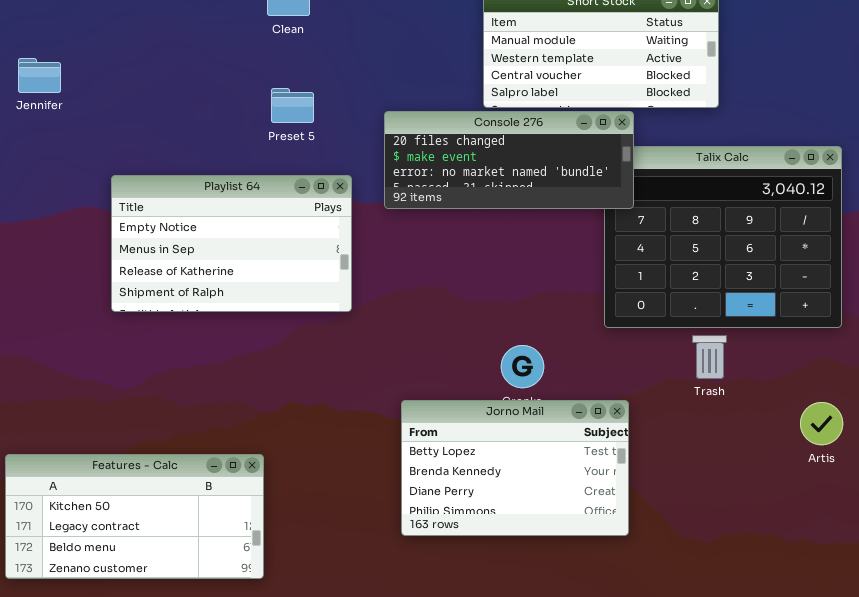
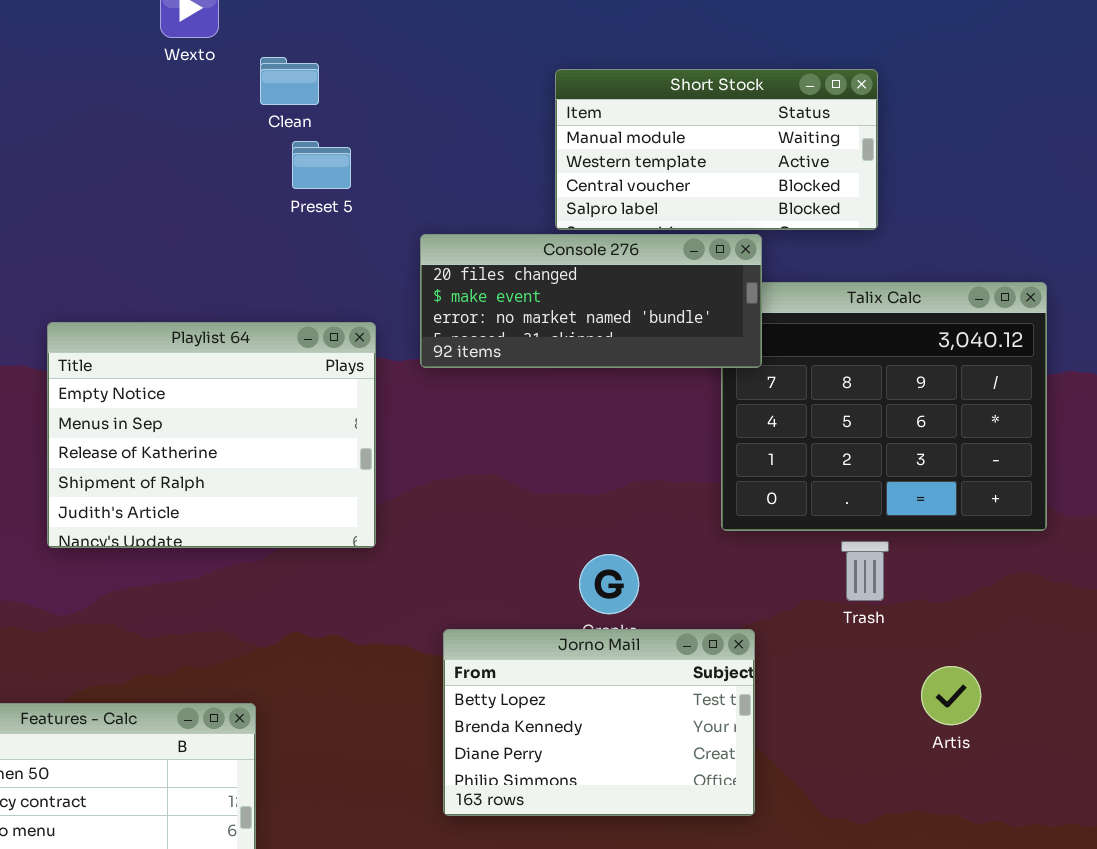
Preset 5: [271,88,314,123] -> [292,141,351,189], moved
Playlist 64: [111,175,352,312] -> [47,322,376,548], resized
Artis: [800,402,843,445] -> [921,666,981,725], moved

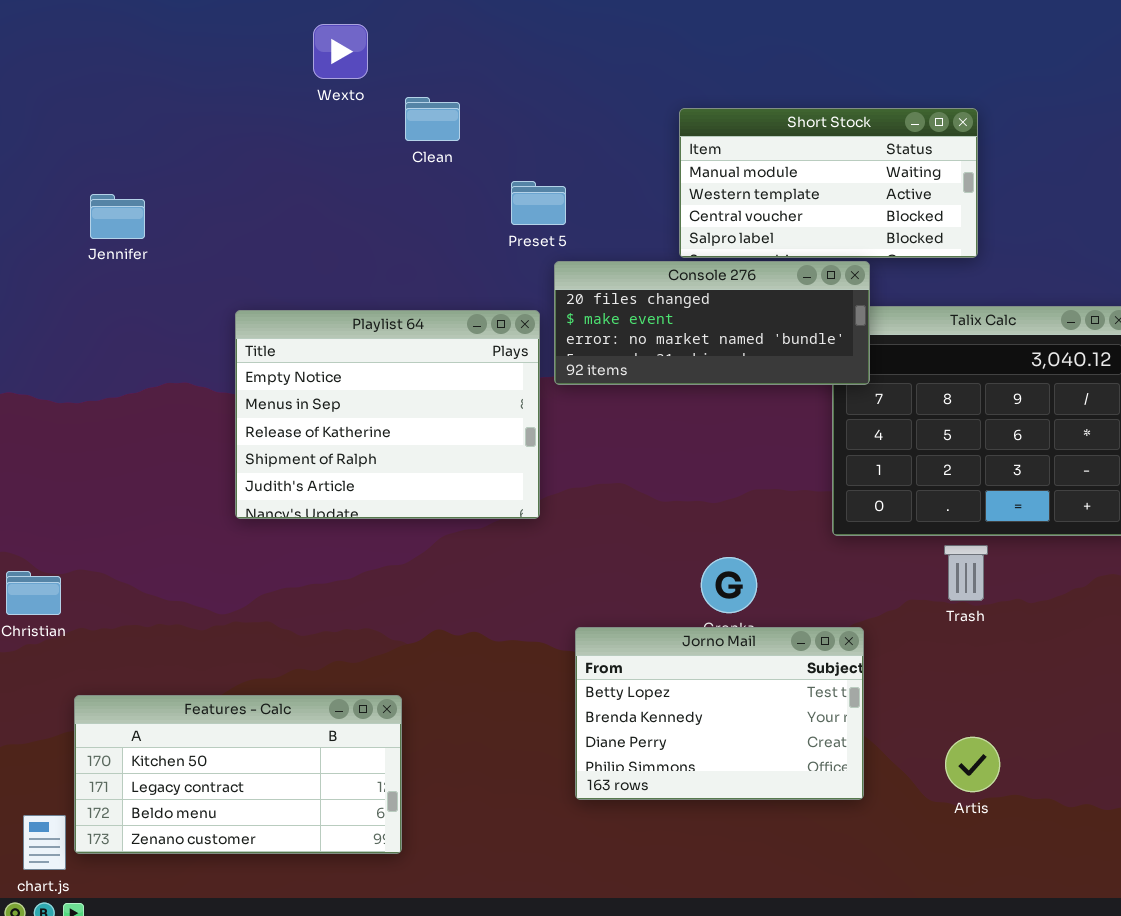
Preset 5: [292,141,351,189] -> [511,181,566,225], moved
Playlist 64: [47,322,376,548] -> [235,310,540,519], moved
Artis: [921,666,981,725] -> [945,737,1000,792], moved

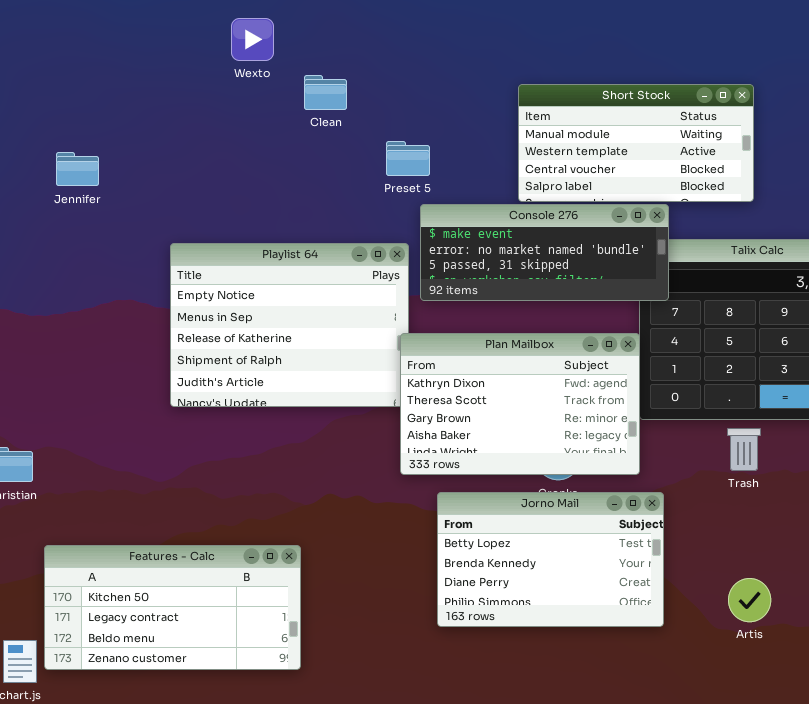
Console 276: [554,261,870,385] -> [420,204,669,301], scrolled down 1 row
Plan Mailbox: none -> [400,333,640,475], opened

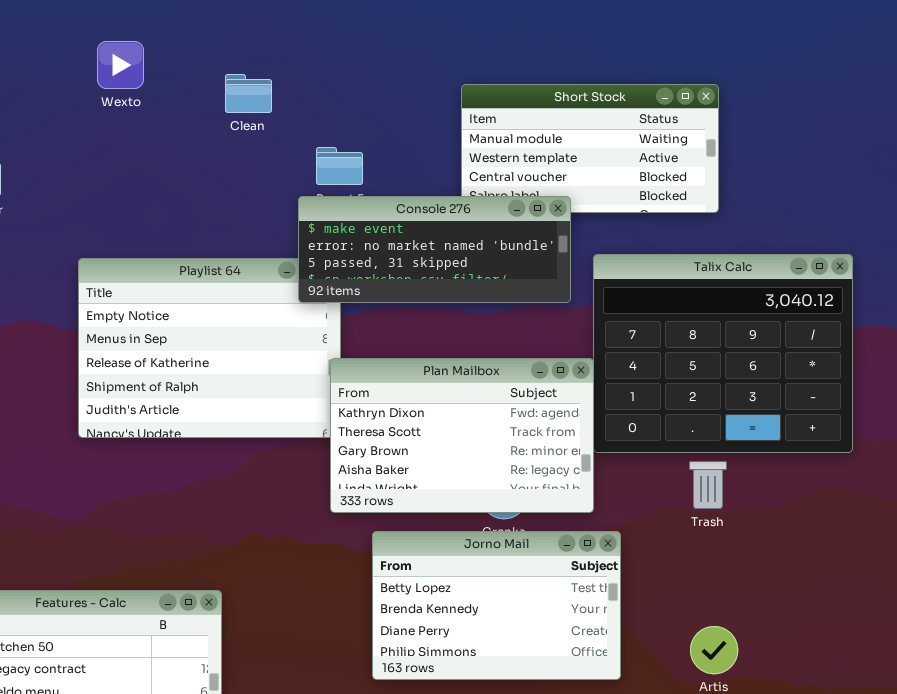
Wexto: [231,18,274,61] -> [97,41,144,89], moved
Console 276: [420,204,669,301] -> [298,196,571,303], moved

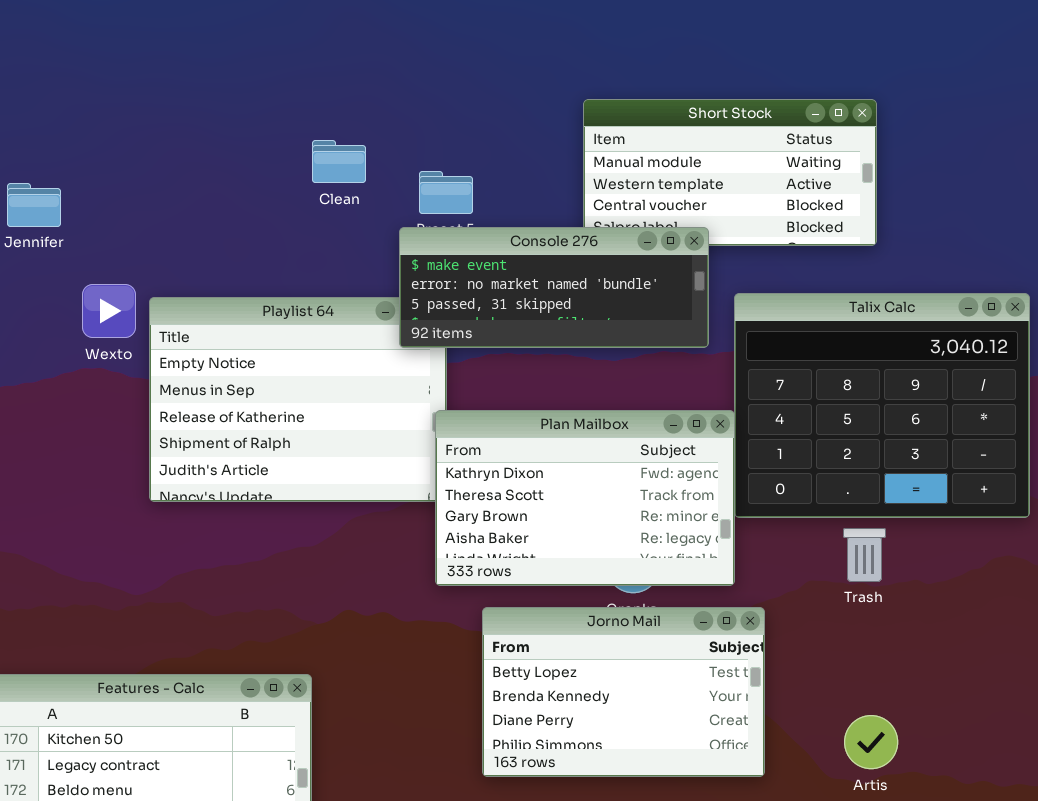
Wexto: [97,41,144,89] -> [82,284,136,338], moved
Clean: [225,74,272,113] -> [312,140,366,183], moved

